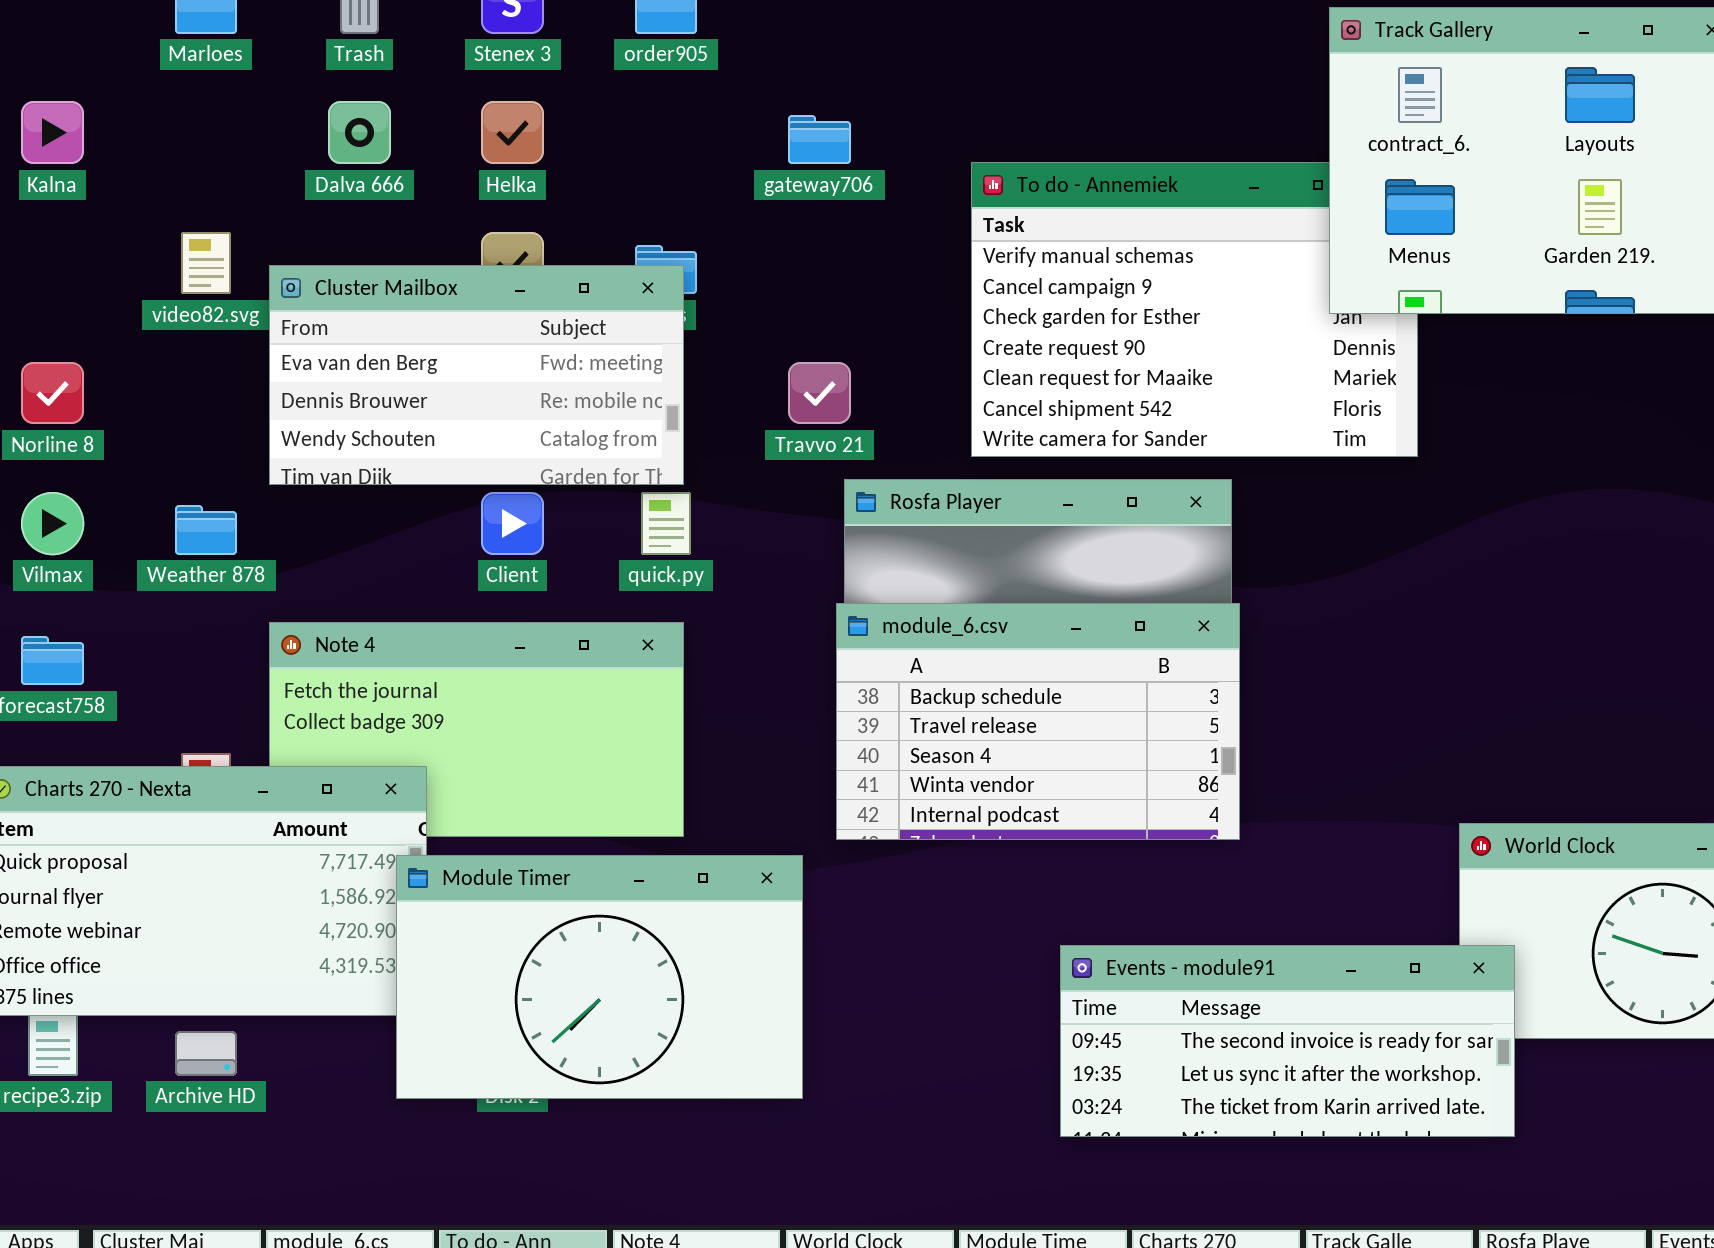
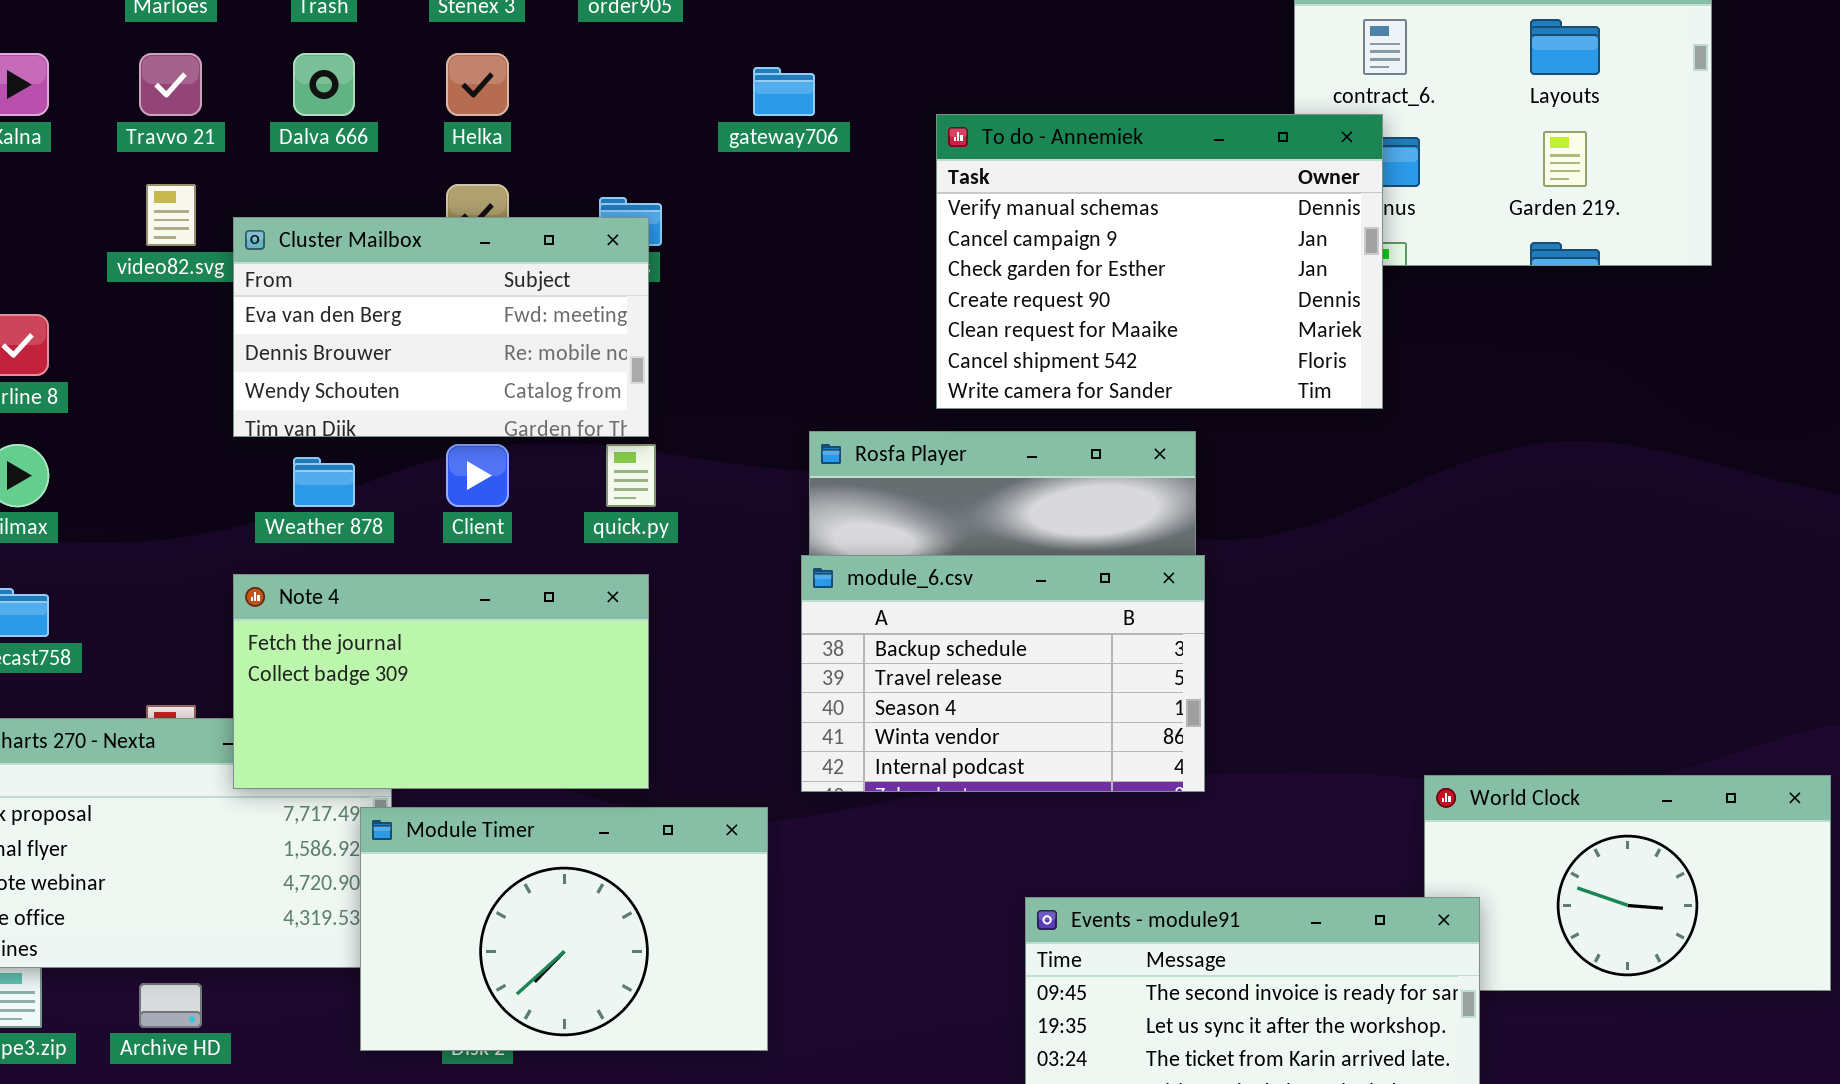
To do - Annemiek: [971,162,1418,457] -> [936,114,1383,409], raised
Travvo 21: [788,362,851,424] -> [139,53,202,116], moved
Weather 878: [175,505,237,555] -> [293,457,355,507], moved
Note 4: [269,622,684,837] -> [233,574,649,789], raised

